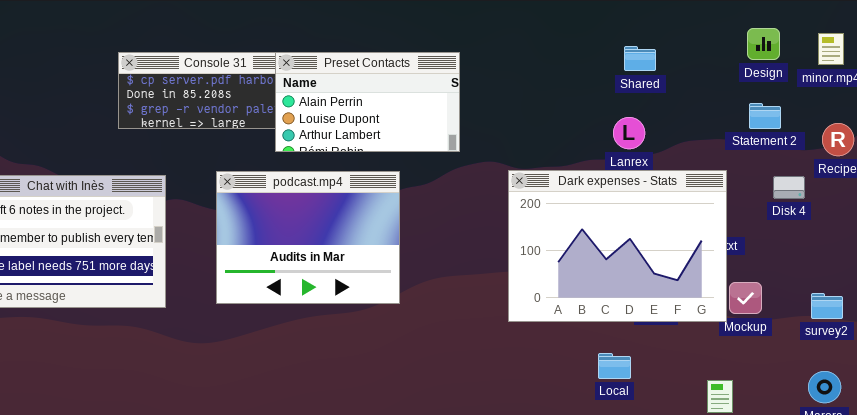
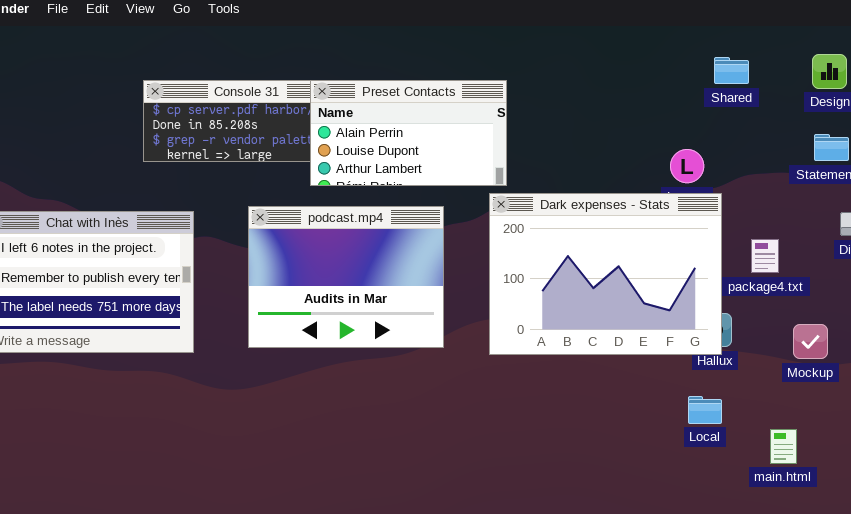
Shared: [624,46,656,71] -> [714,57,749,84], moved
Dark expenses - Stats: [508,170,727,322] -> [489,193,722,355], moved
Local: [598,353,631,379] -> [688,396,722,424], moved

